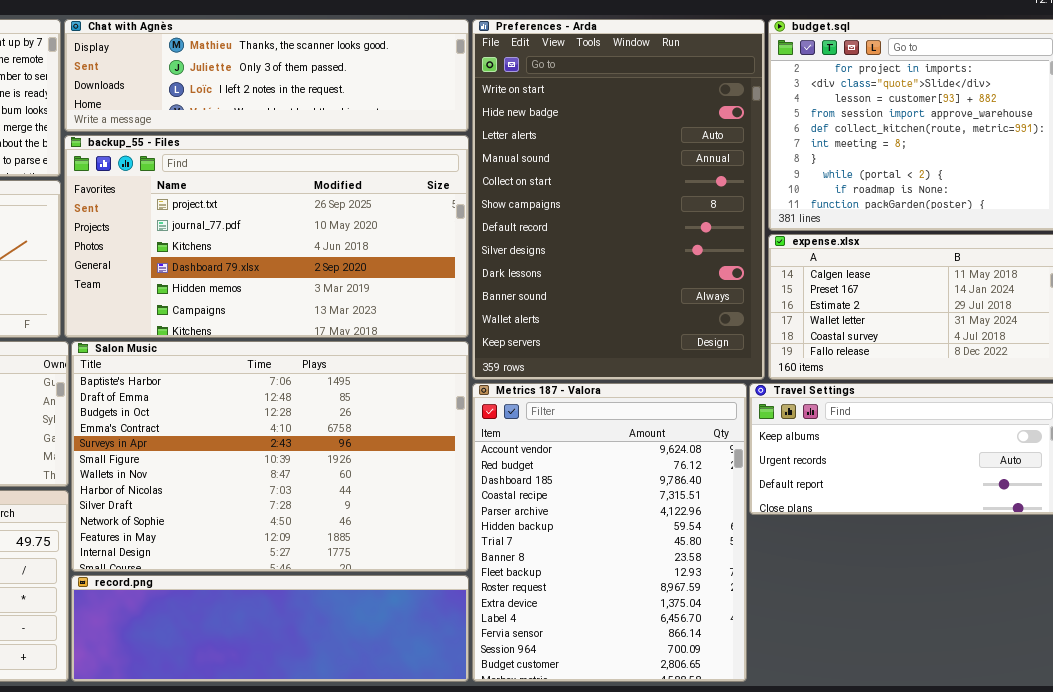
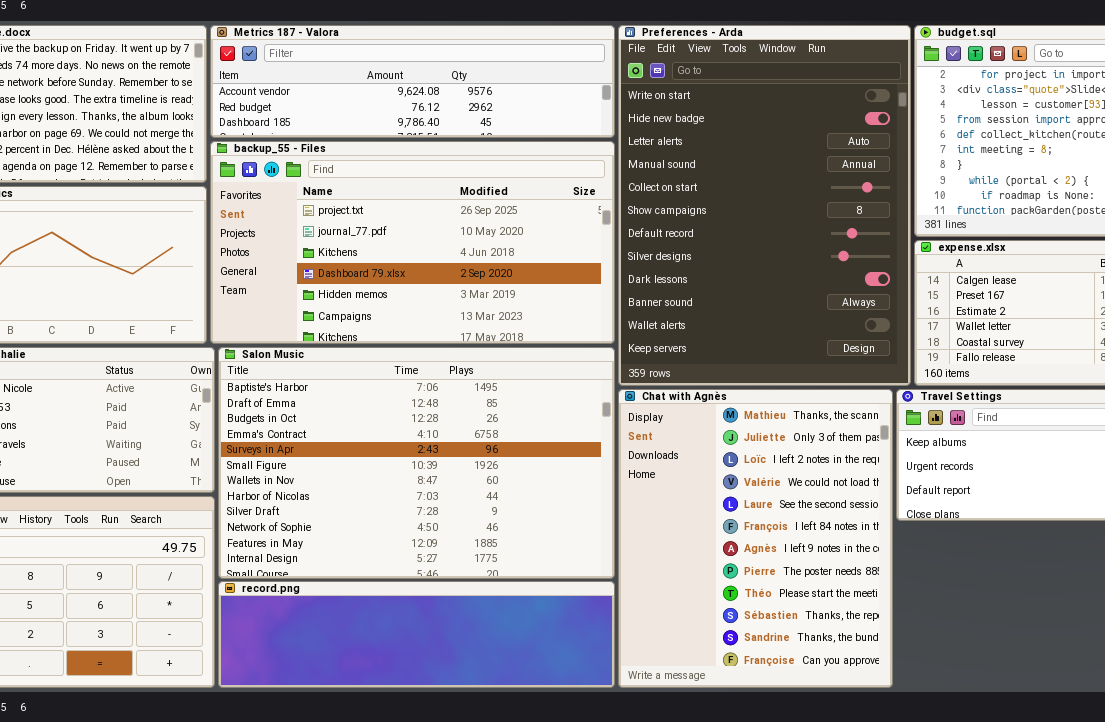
Chat with Agnès: [64,19,469,132] -> [618,389,893,688], moved, resized
Metrics 187 - Valora: [472,383,747,682] -> [210,25,615,138], moved, resized

